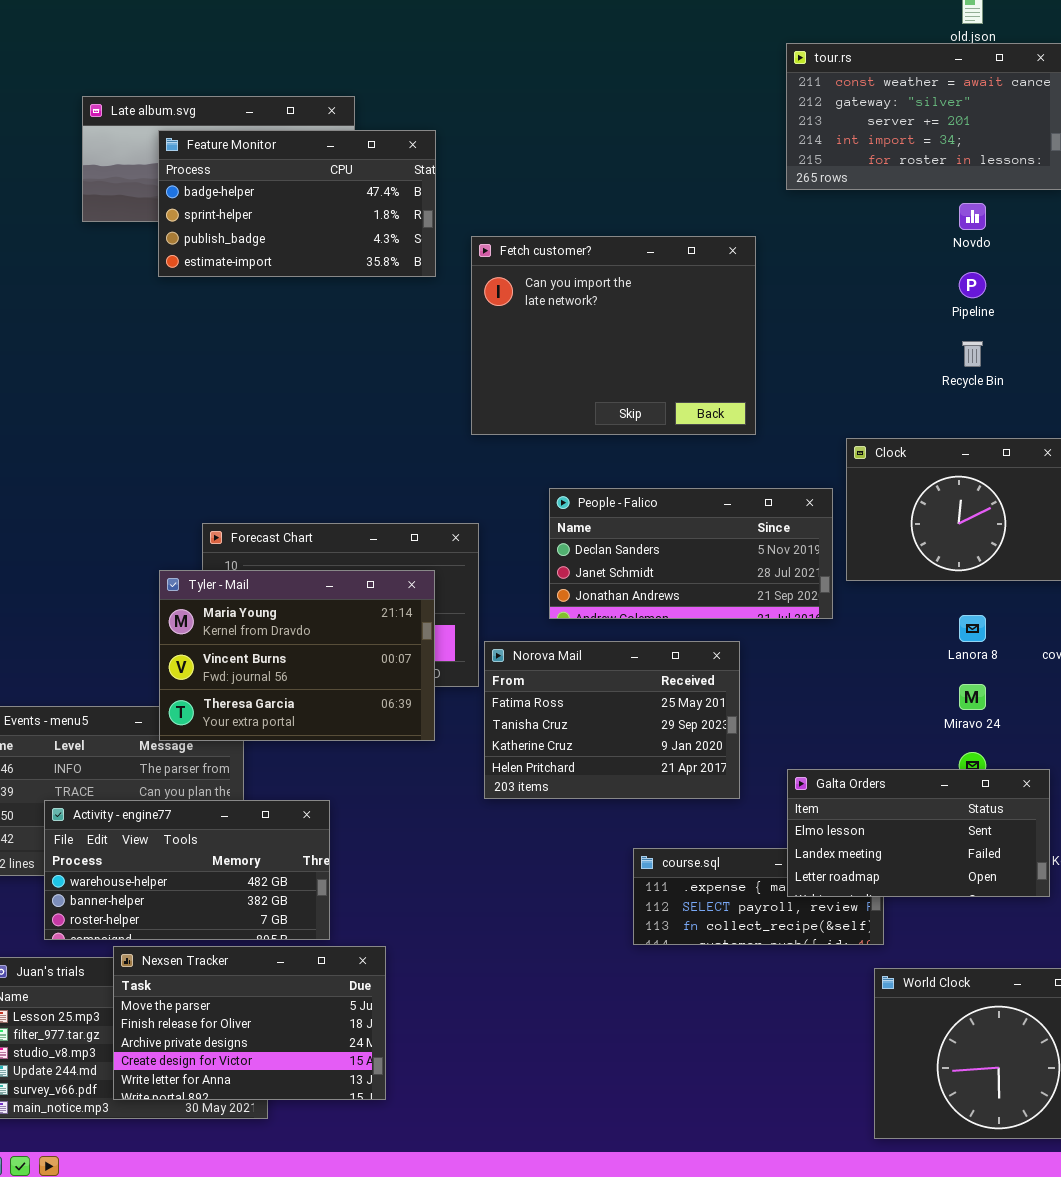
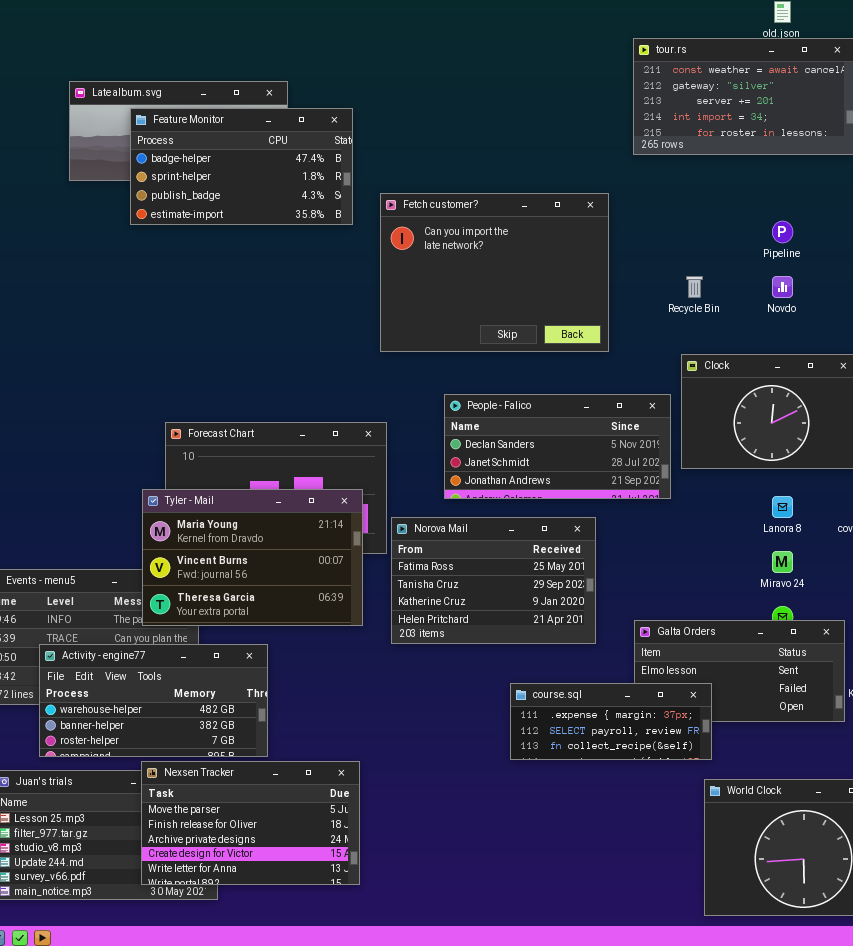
Novdo: [959,203,986,230] -> [772,276,793,298], moved
Recycle Bin: [962,341,983,367] -> [686,276,703,298], moved
Tyler - Mail: [159,570,435,741] -> [142,489,363,626], moved
course.sql: [633,848,884,945] -> [510,683,712,760], raised
Nexsen Tracker: [113,946,386,1100] -> [141,761,360,885], moved

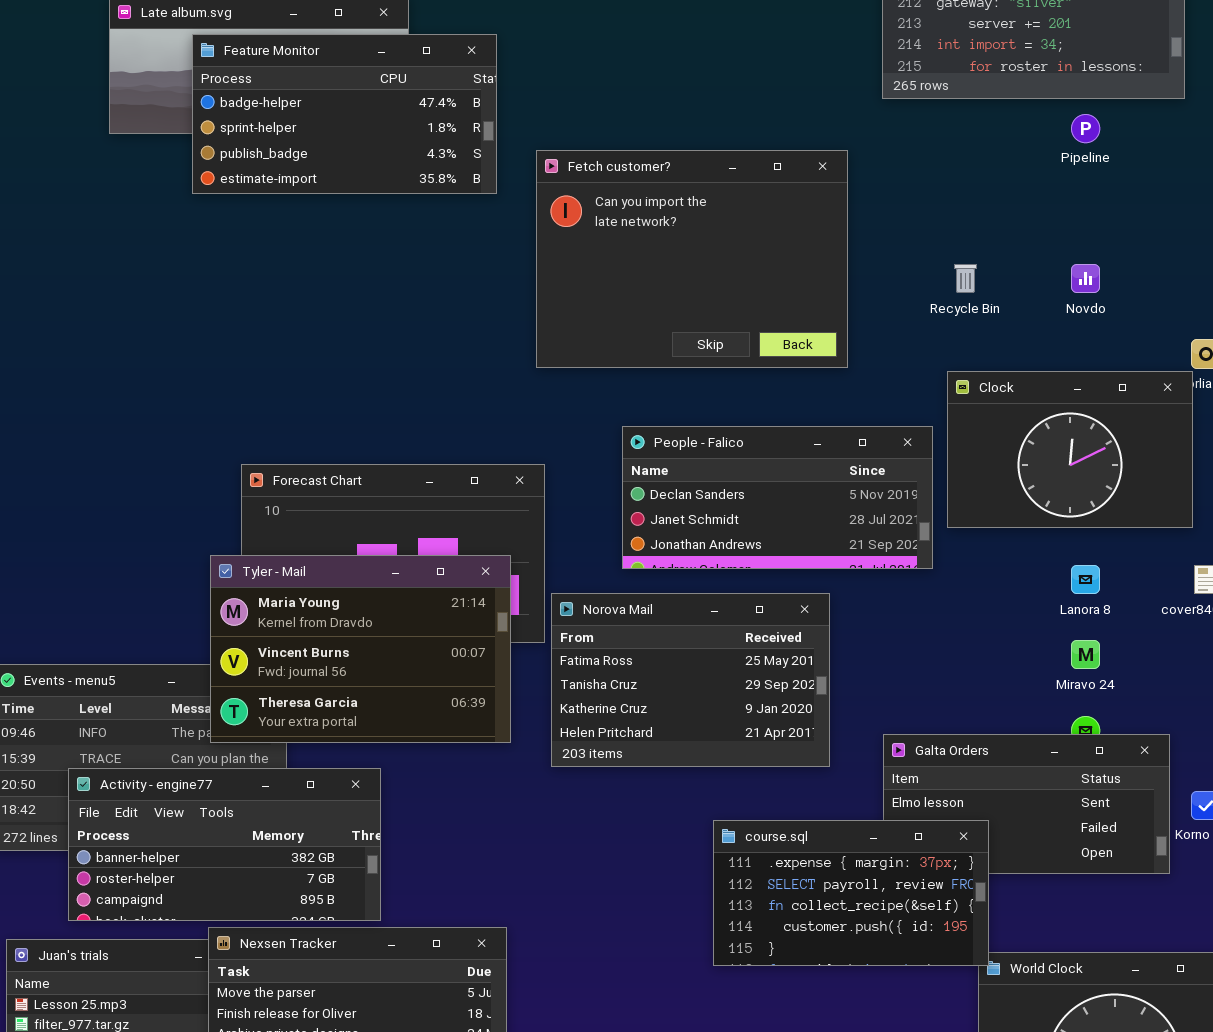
Pipeline: [772,221,793,243] -> [1071,114,1100,143], moved
Activity - engine77: [39,644,268,757] -> [68,768,381,921], scrolled down 1 row
course.sql: [510,683,712,760] -> [713,820,989,966], resized

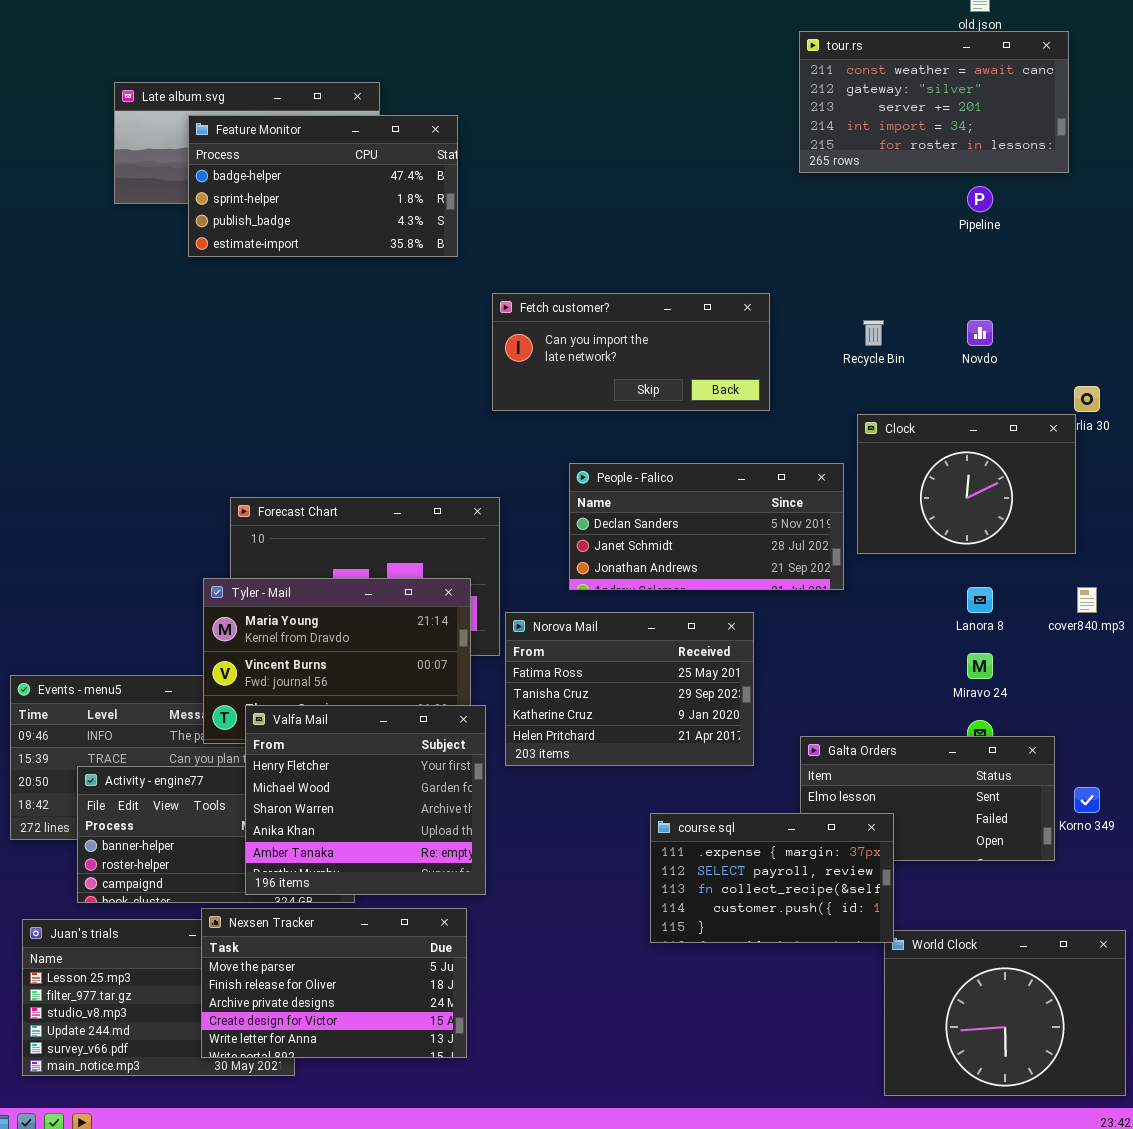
Fetch customer?: [536,150,848,368] -> [492,293,770,411], resized
Valfa Mail: none -> [245,705,486,895], opened

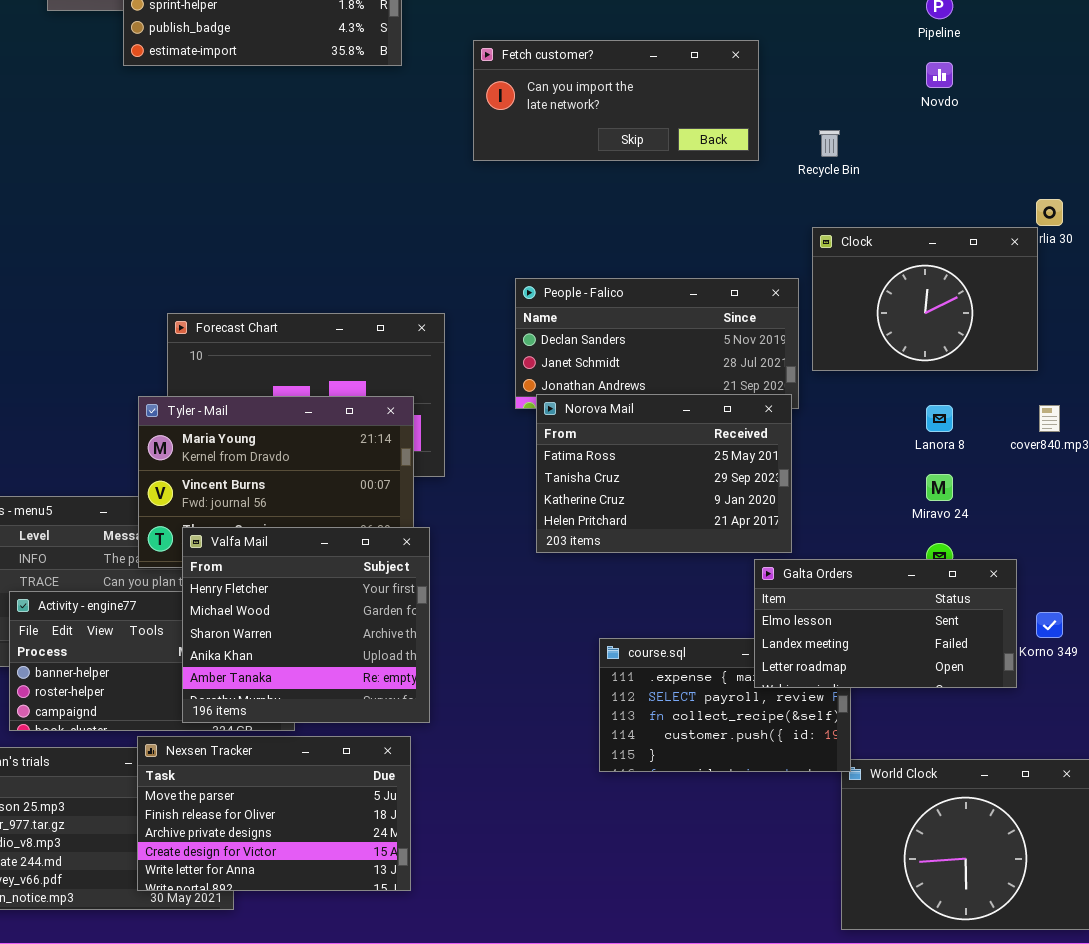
Fetch customer?: [492,293,770,411] -> [473,40,759,161], moved
Novdo: [967,320,993,346] -> [926,62,953,88], moved
Norova Mail: [505,612,754,766] -> [536,394,792,553], moved
Galta Orders: [800,736,1055,861] -> [754,559,1017,688], raised

